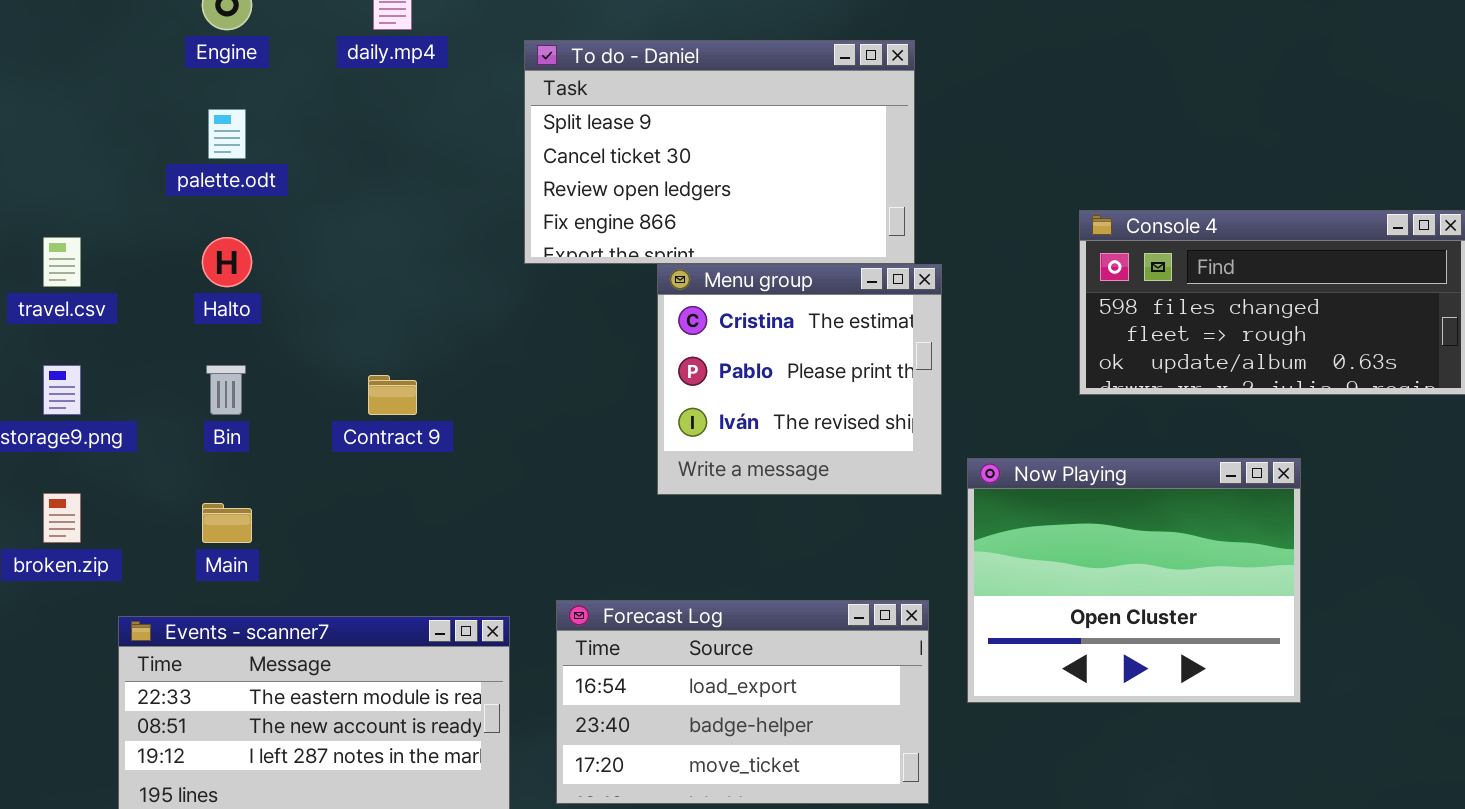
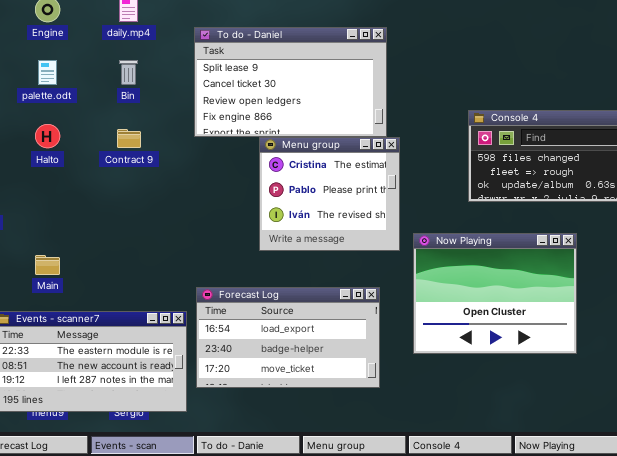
Bin: [206,365,246,415] -> [119,60,138,85], moved
Contract 9: [368,375,417,415] -> [117,129,141,148], moved
Forecast Log: [556,600,929,804] -> [196,287,380,388], moved

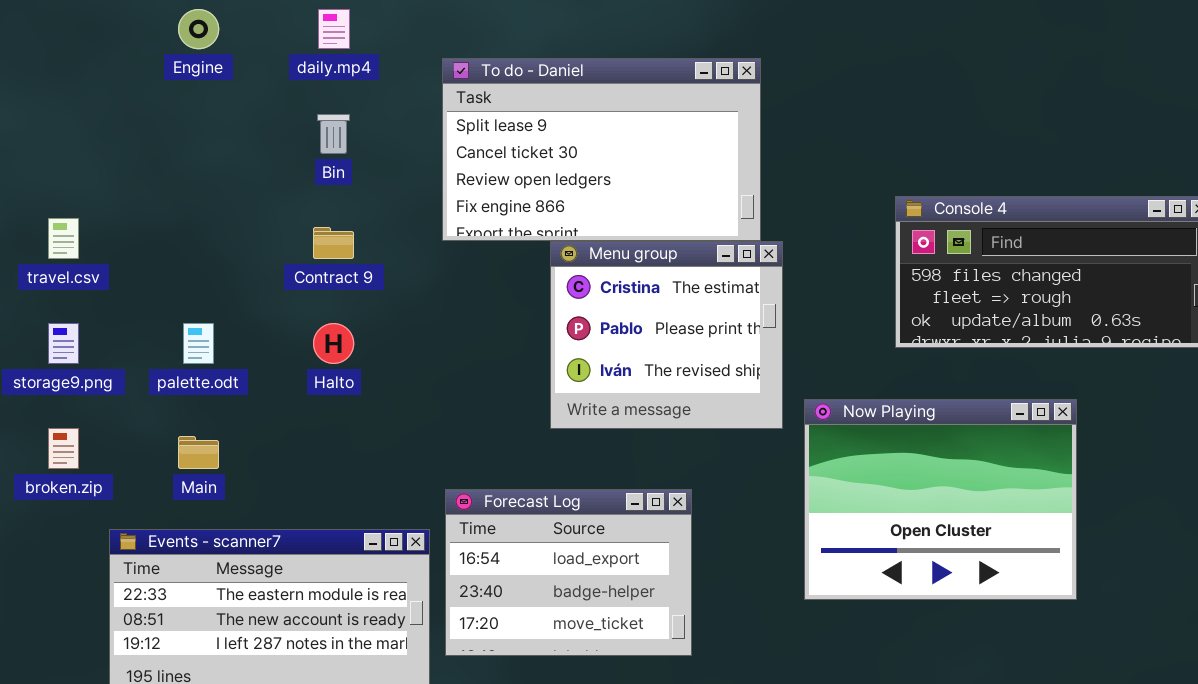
palette.odt: [38,60,57,85] -> [183,323,214,364], moved
Halto: [35,124,60,148] -> [313,323,354,364], moved
Forecast Log: [196,287,380,388] -> [445,489,692,656], resized

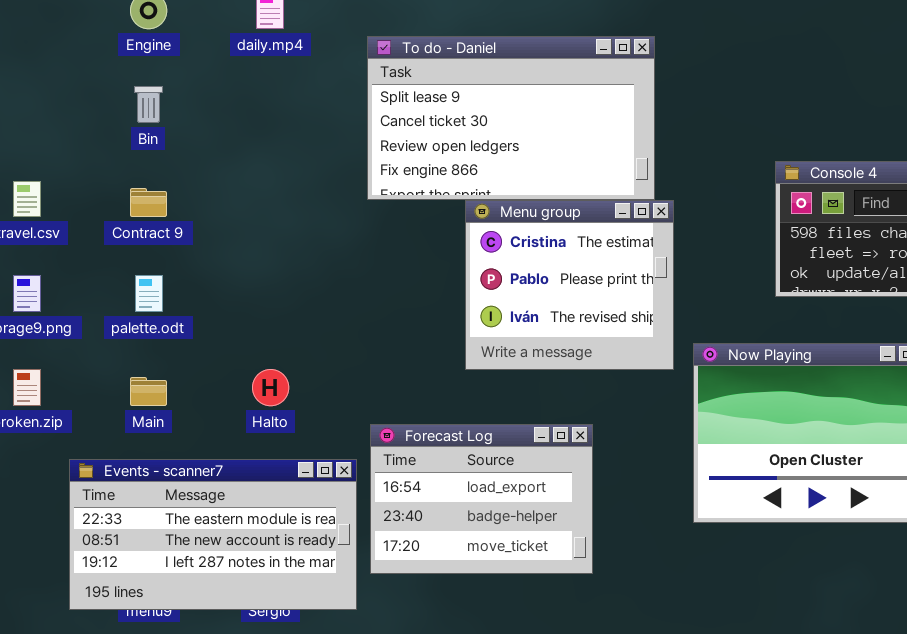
Bin: [317,114,350,154] -> [134,86,163,123], moved
Contract 9: [313,227,354,259] -> [130,188,167,217], moved
Halto: [313,323,354,364] -> [252,369,289,406], moved

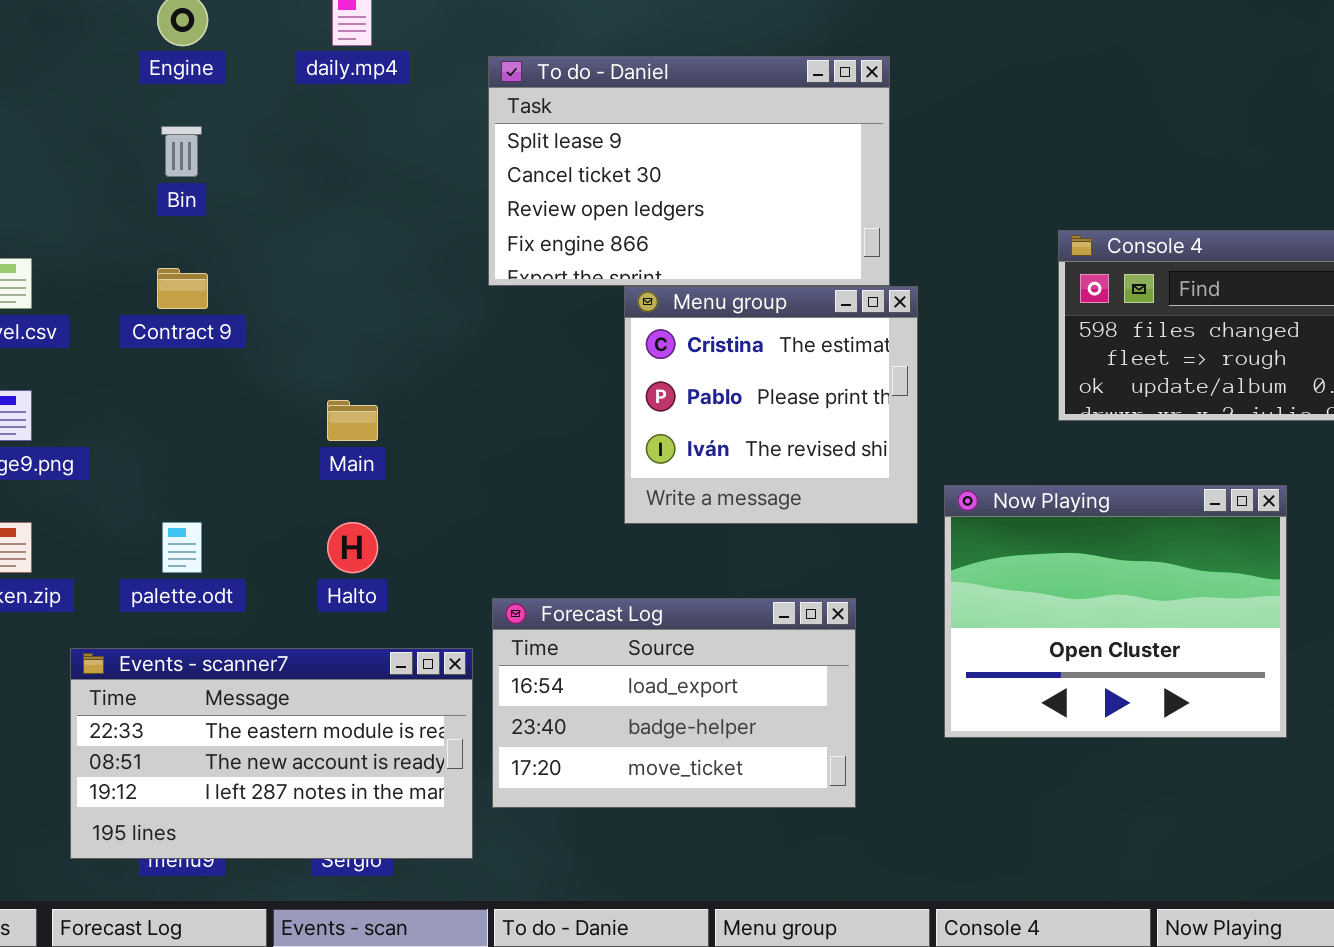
palette.odt: [135,275,163,312] -> [162,522,202,573], moved
Main: [130,377,167,406] -> [327,400,378,441], moved
Forecast Log: [370,424,593,574] -> [492,598,856,808], resized

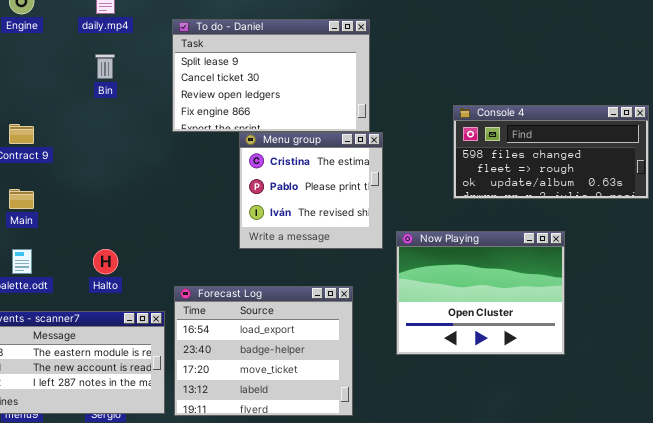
Bin: [161,126,202,177] -> [95,54,115,79], moved
Main: [327,400,378,441] -> [9,189,34,209], moved
Forecast Log: [492,598,856,808] -> [174,286,353,416], resized

